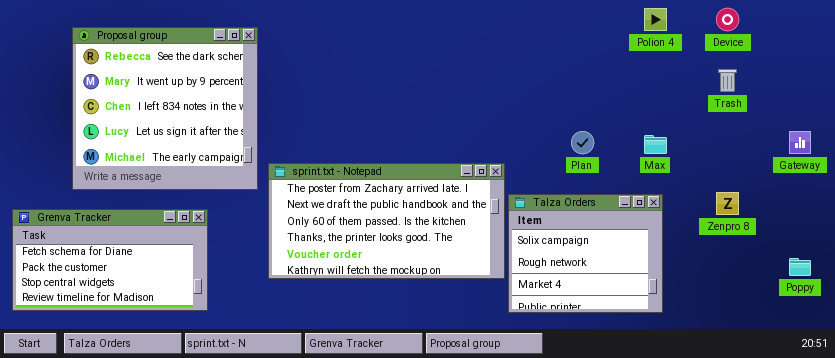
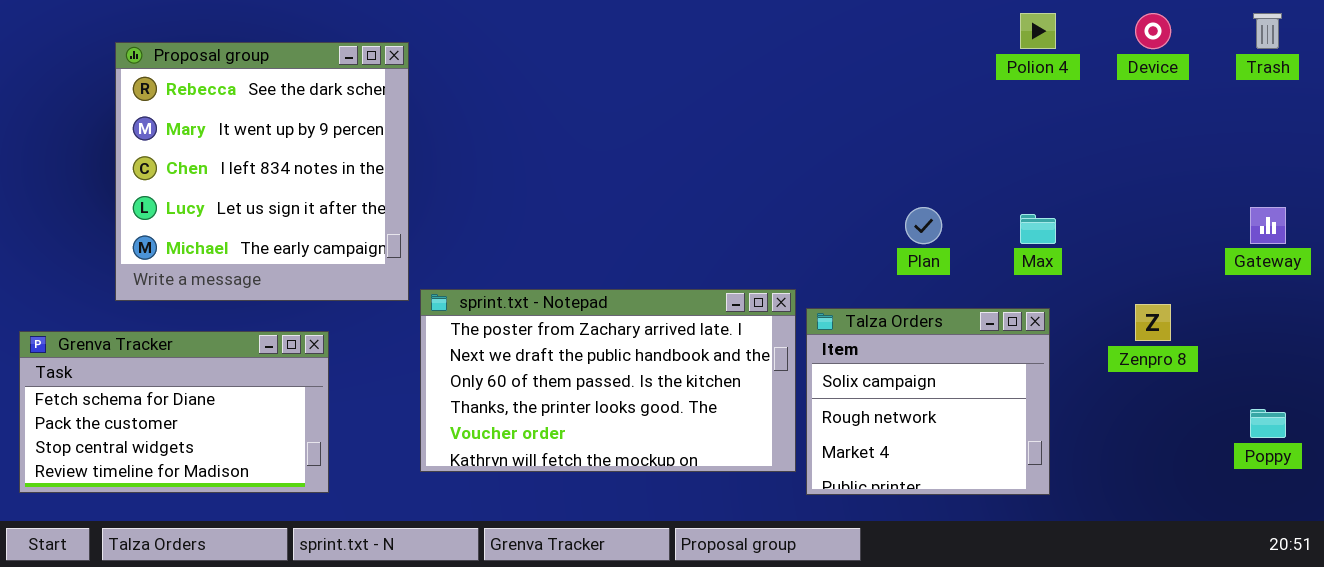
Trash: [718,69,737,92] -> [1253,13,1282,49], moved
sprint.txt - Notepad: [268,163,505,279] -> [420,289,796,472], moved

